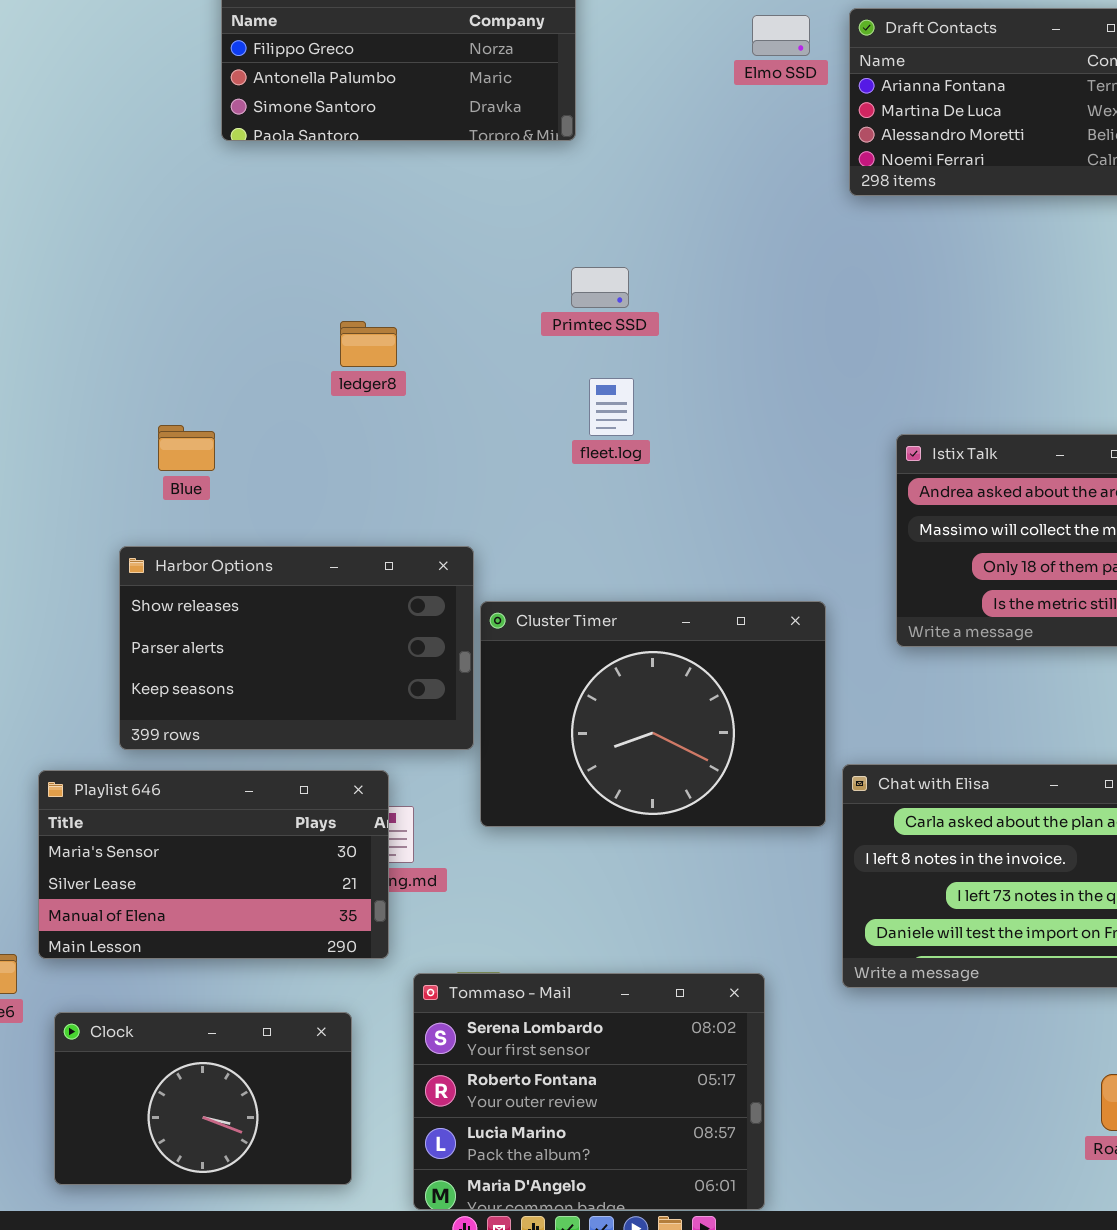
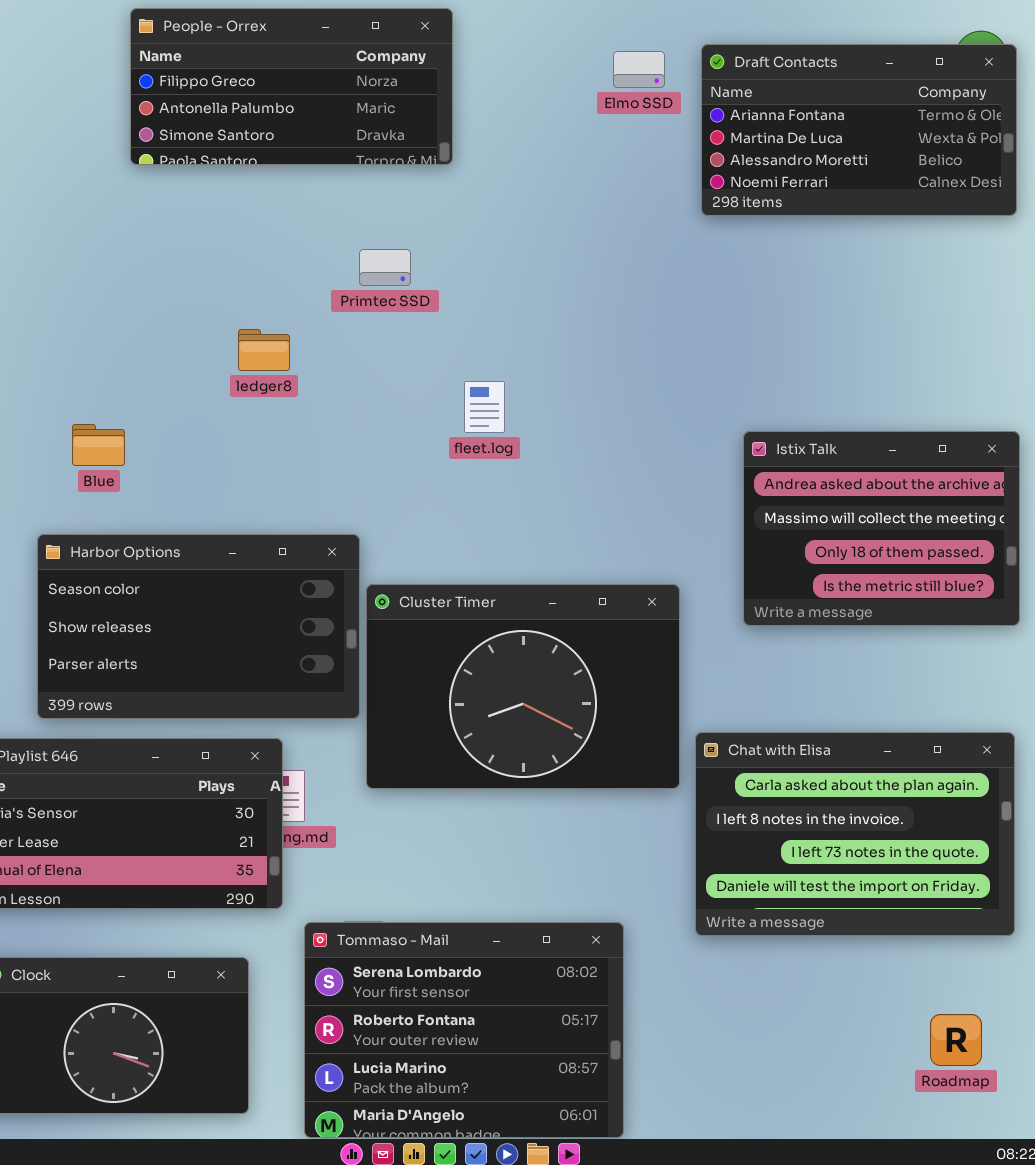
Primtec SSD: [571,267,629,308] -> [359,249,411,286], moved
Harbor Options: [119,546,474,750] -> [37,534,360,719], scrolled up 1 row

